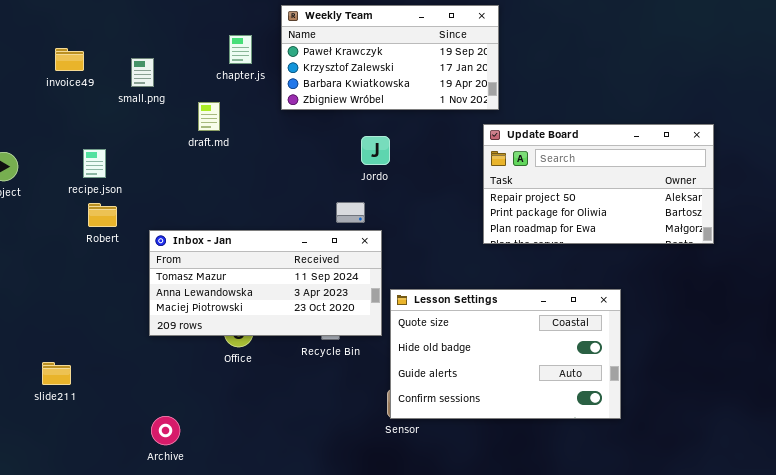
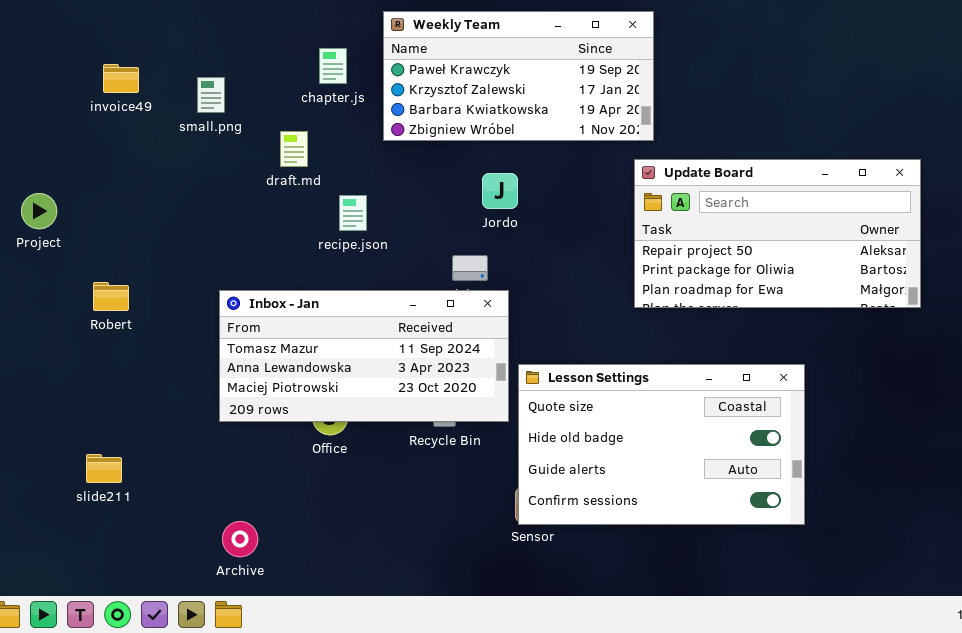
recipe.json: [83,149,106,178] -> [339,195,367,231], moved
Robert: [88,203,117,227] -> [93,282,129,311], moved

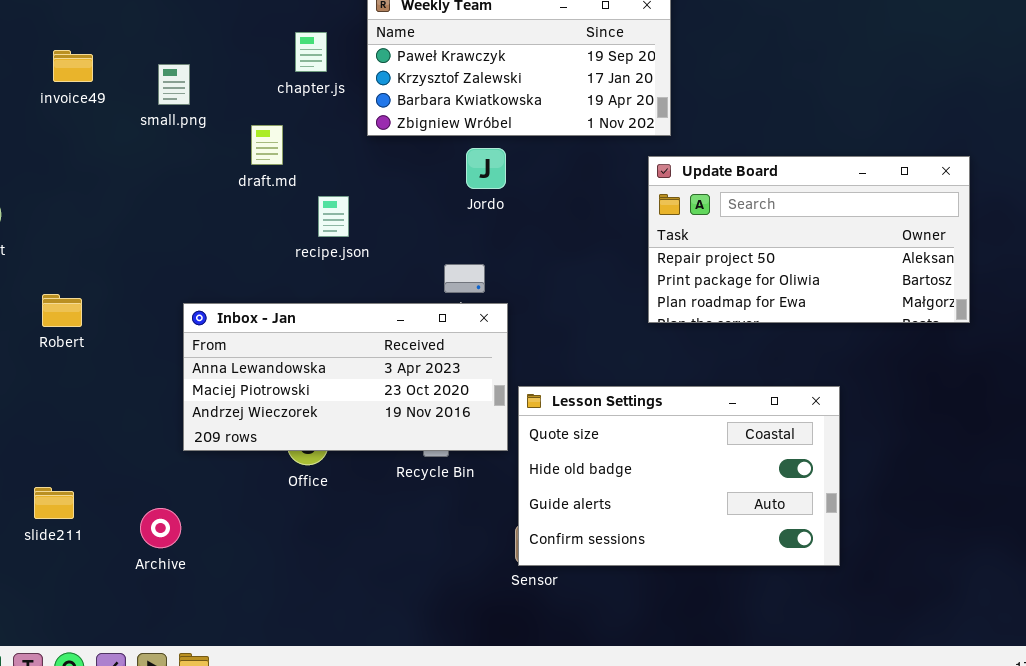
Jordo: [482,173,518,209] -> [466,148,506,189], moved
Inbox - Jan: [219,290,509,422] -> [183,303,508,451], scrolled down 1 row
Archive: [222,521,258,557] -> [140,508,181,548], moved

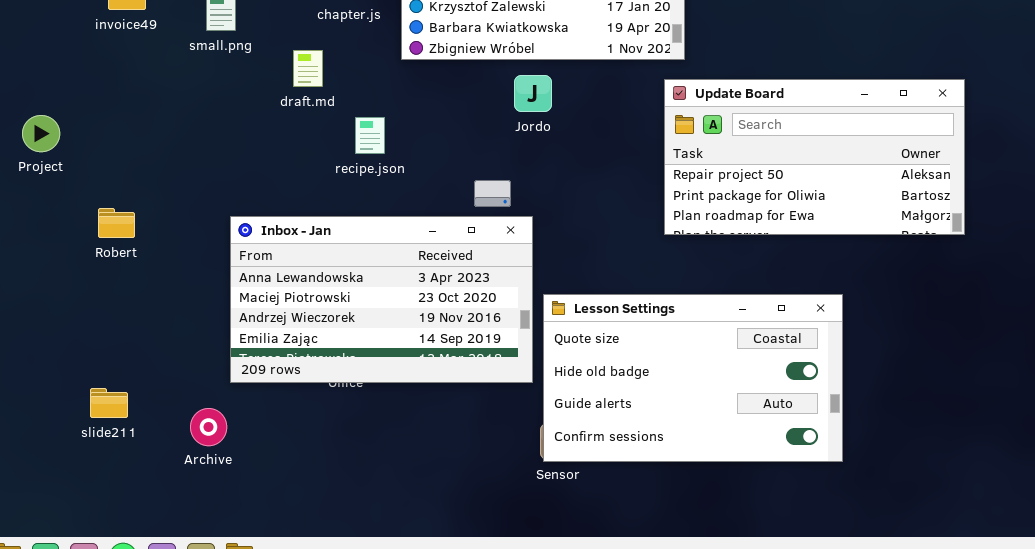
Jordo: [466,148,506,189] -> [514,75,552,112], moved
Inbox - Jan: [183,303,508,451] -> [230,216,533,383], resized

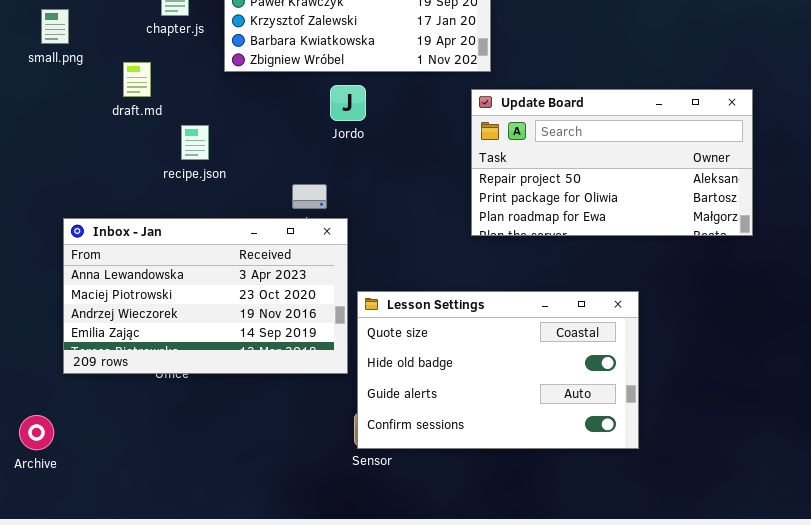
Archive: [190,408,227,446] -> [19,415,54,450], moved

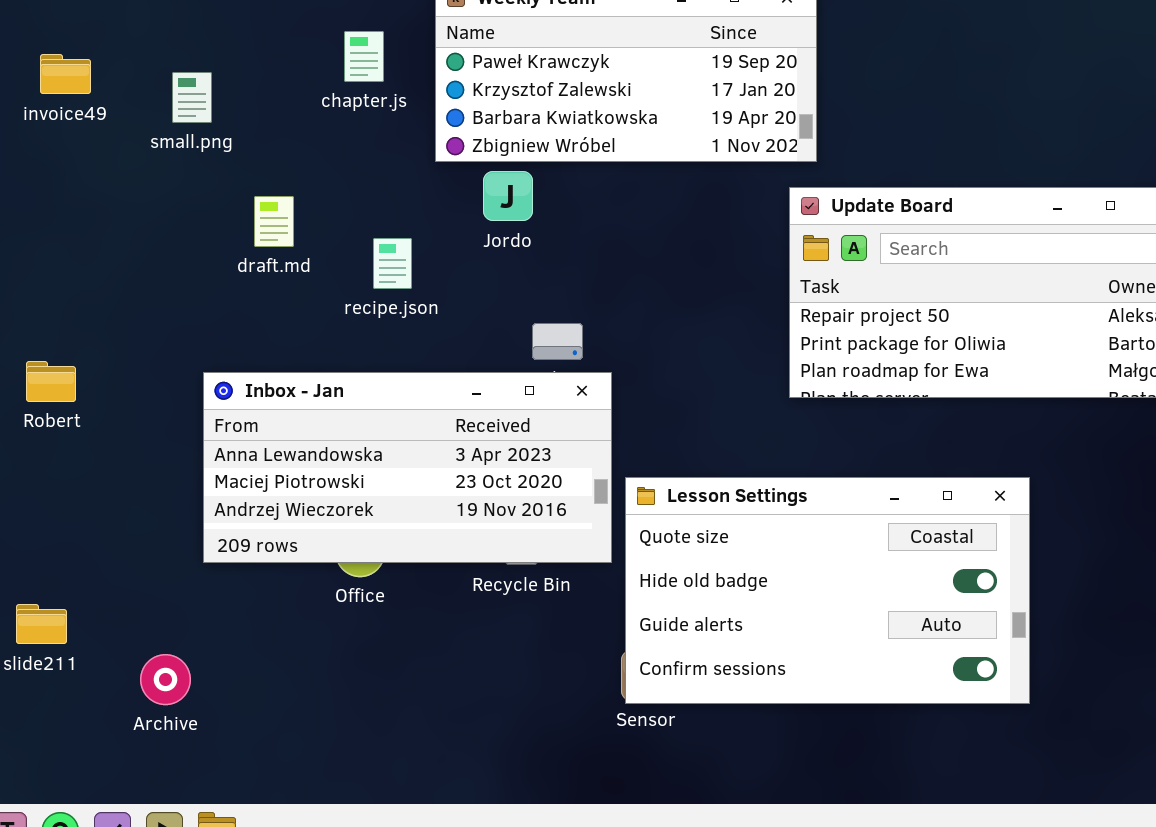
draft.md: [123,62,151,97] -> [254,196,294,247], moved
Jordo: [330,85,366,121] -> [483,171,533,221], moved
Inbox - Jan: [63,218,348,374] -> [203,372,612,563], resized

